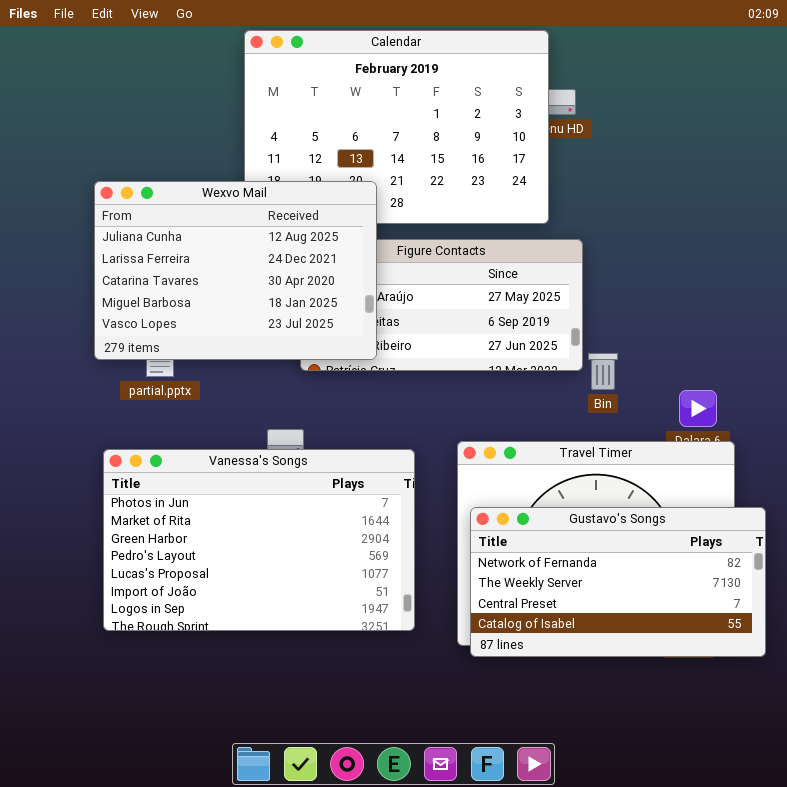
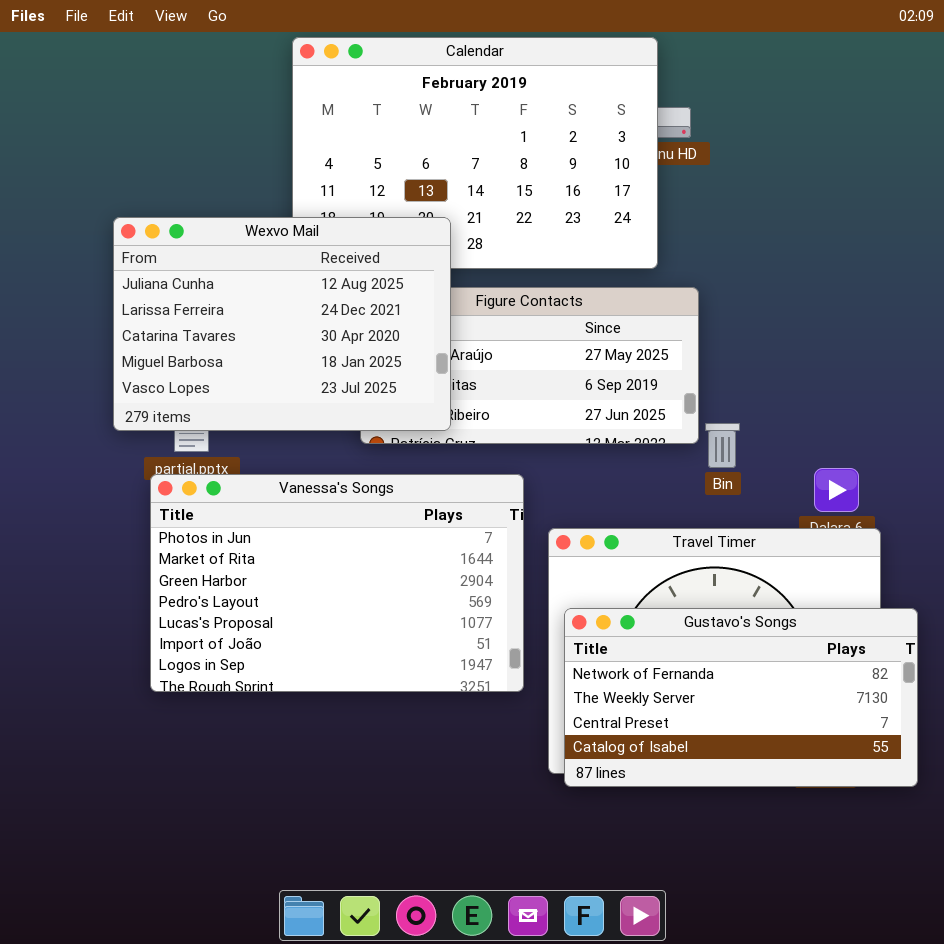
Vanessa's Songs: [103,449,415,631] -> [150,474,524,692], moved

